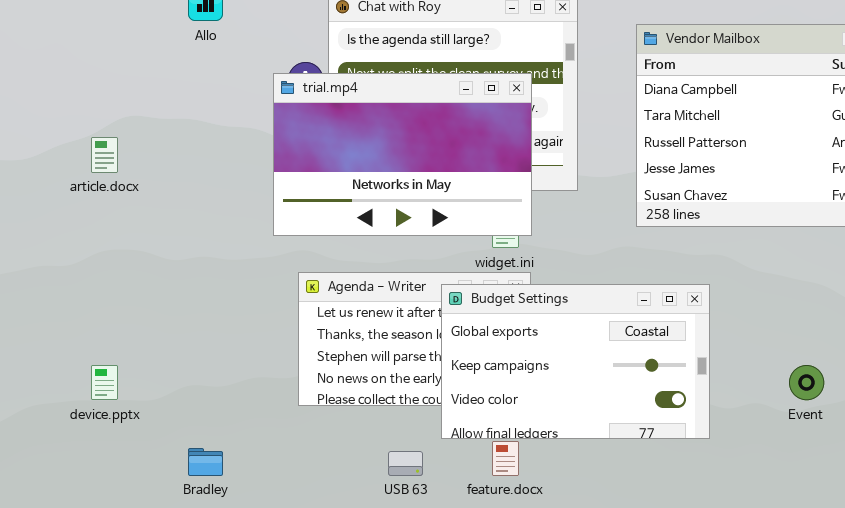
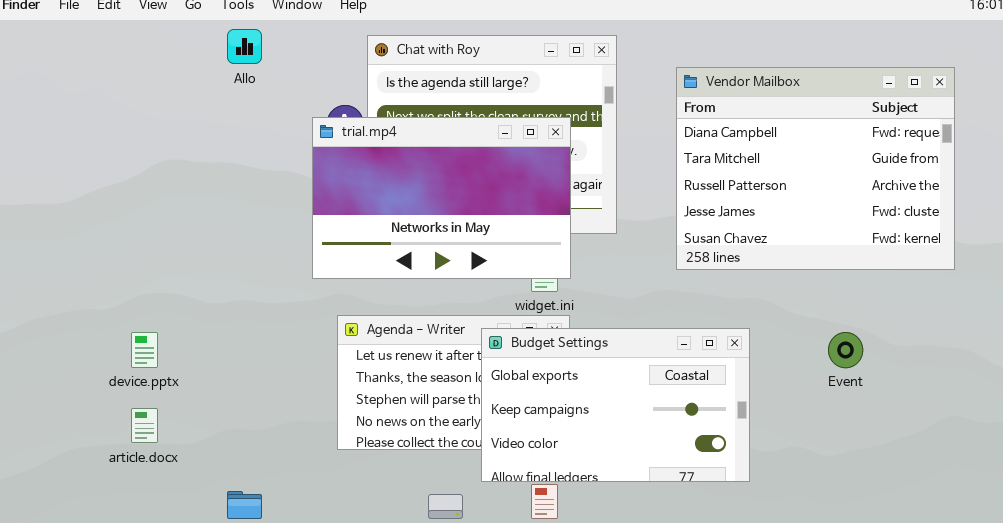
article.docx: [91,137,118,173] -> [131,408,158,443], moved
device.pptx: [91,365,118,400] -> [131,332,158,368], moved
Event: [789,365,824,400] -> [828,332,863,368], moved

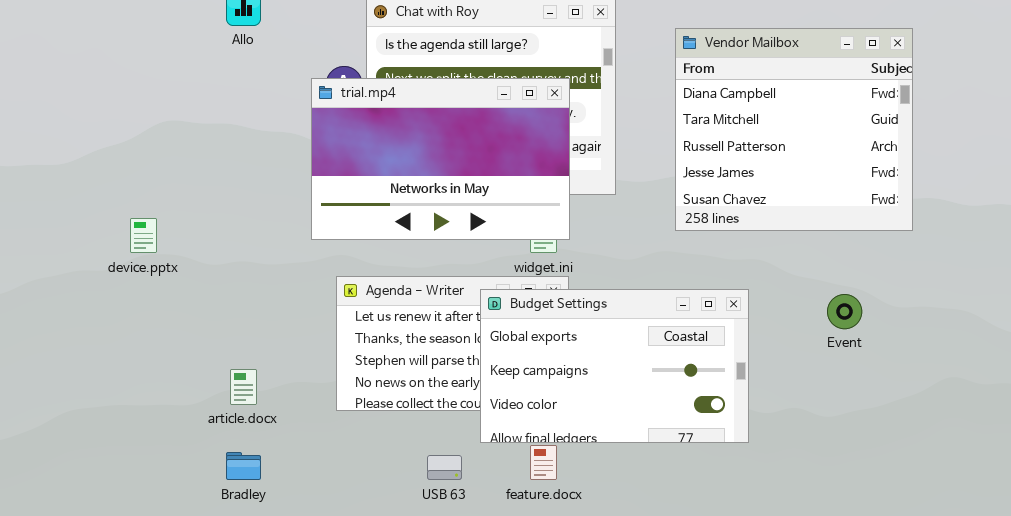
Vendor Mailbox: [676,67,955,270] -> [675,28,913,231], resized
device.pptx: [131,332,158,368] -> [130,218,157,253], moved
article.docx: [131,408,158,443] -> [230,369,257,405], moved

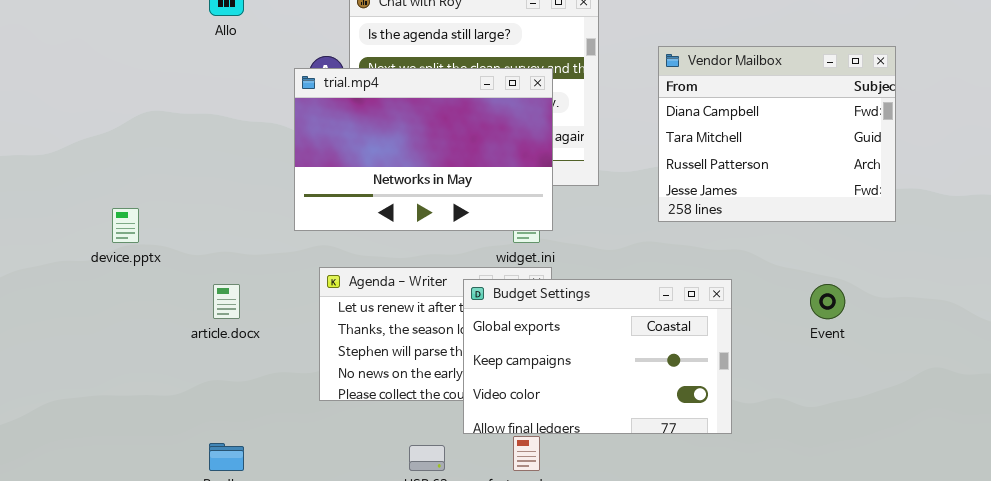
Vendor Mailbox: [675,28,913,231] -> [658,46,896,222], resized
article.docx: [230,369,257,405] -> [213,284,240,319], moved

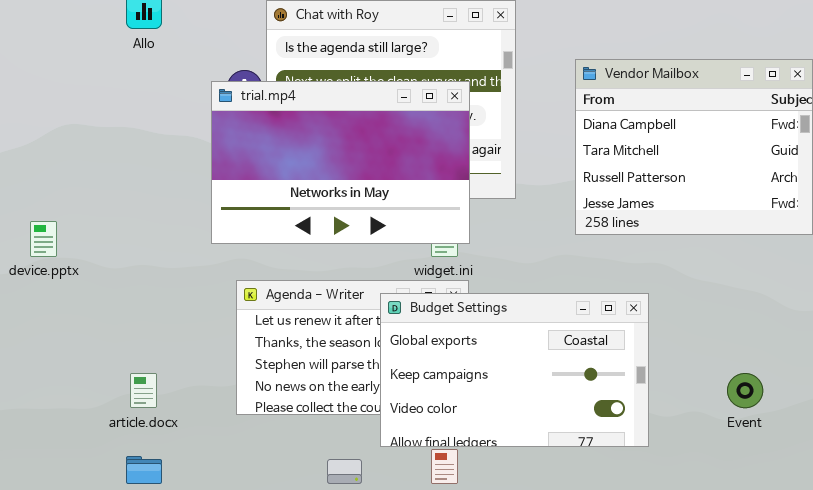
article.docx: [213,284,240,319] -> [130,373,157,408], moved
Event: [810,284,845,319] -> [727,373,763,408], moved

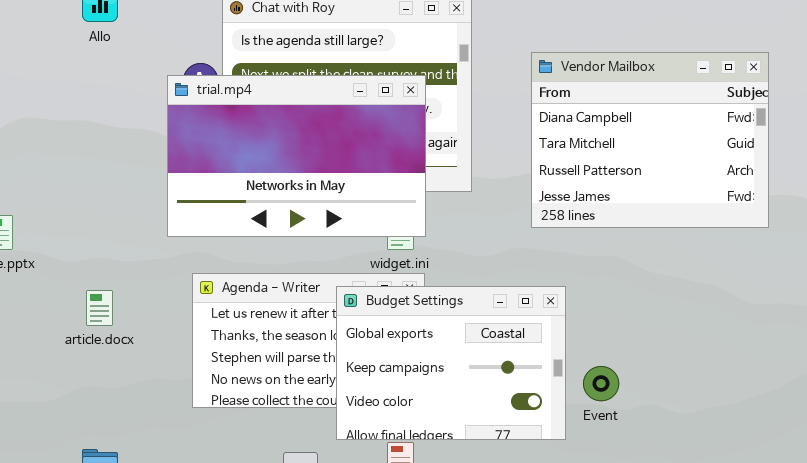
Budget Settings: [380,293,649,447] -> [336,286,566,440], resized
article.docx: [130,373,157,408] -> [86,290,113,326], moved
Event: [727,373,763,408] -> [583,366,619,401], moved

